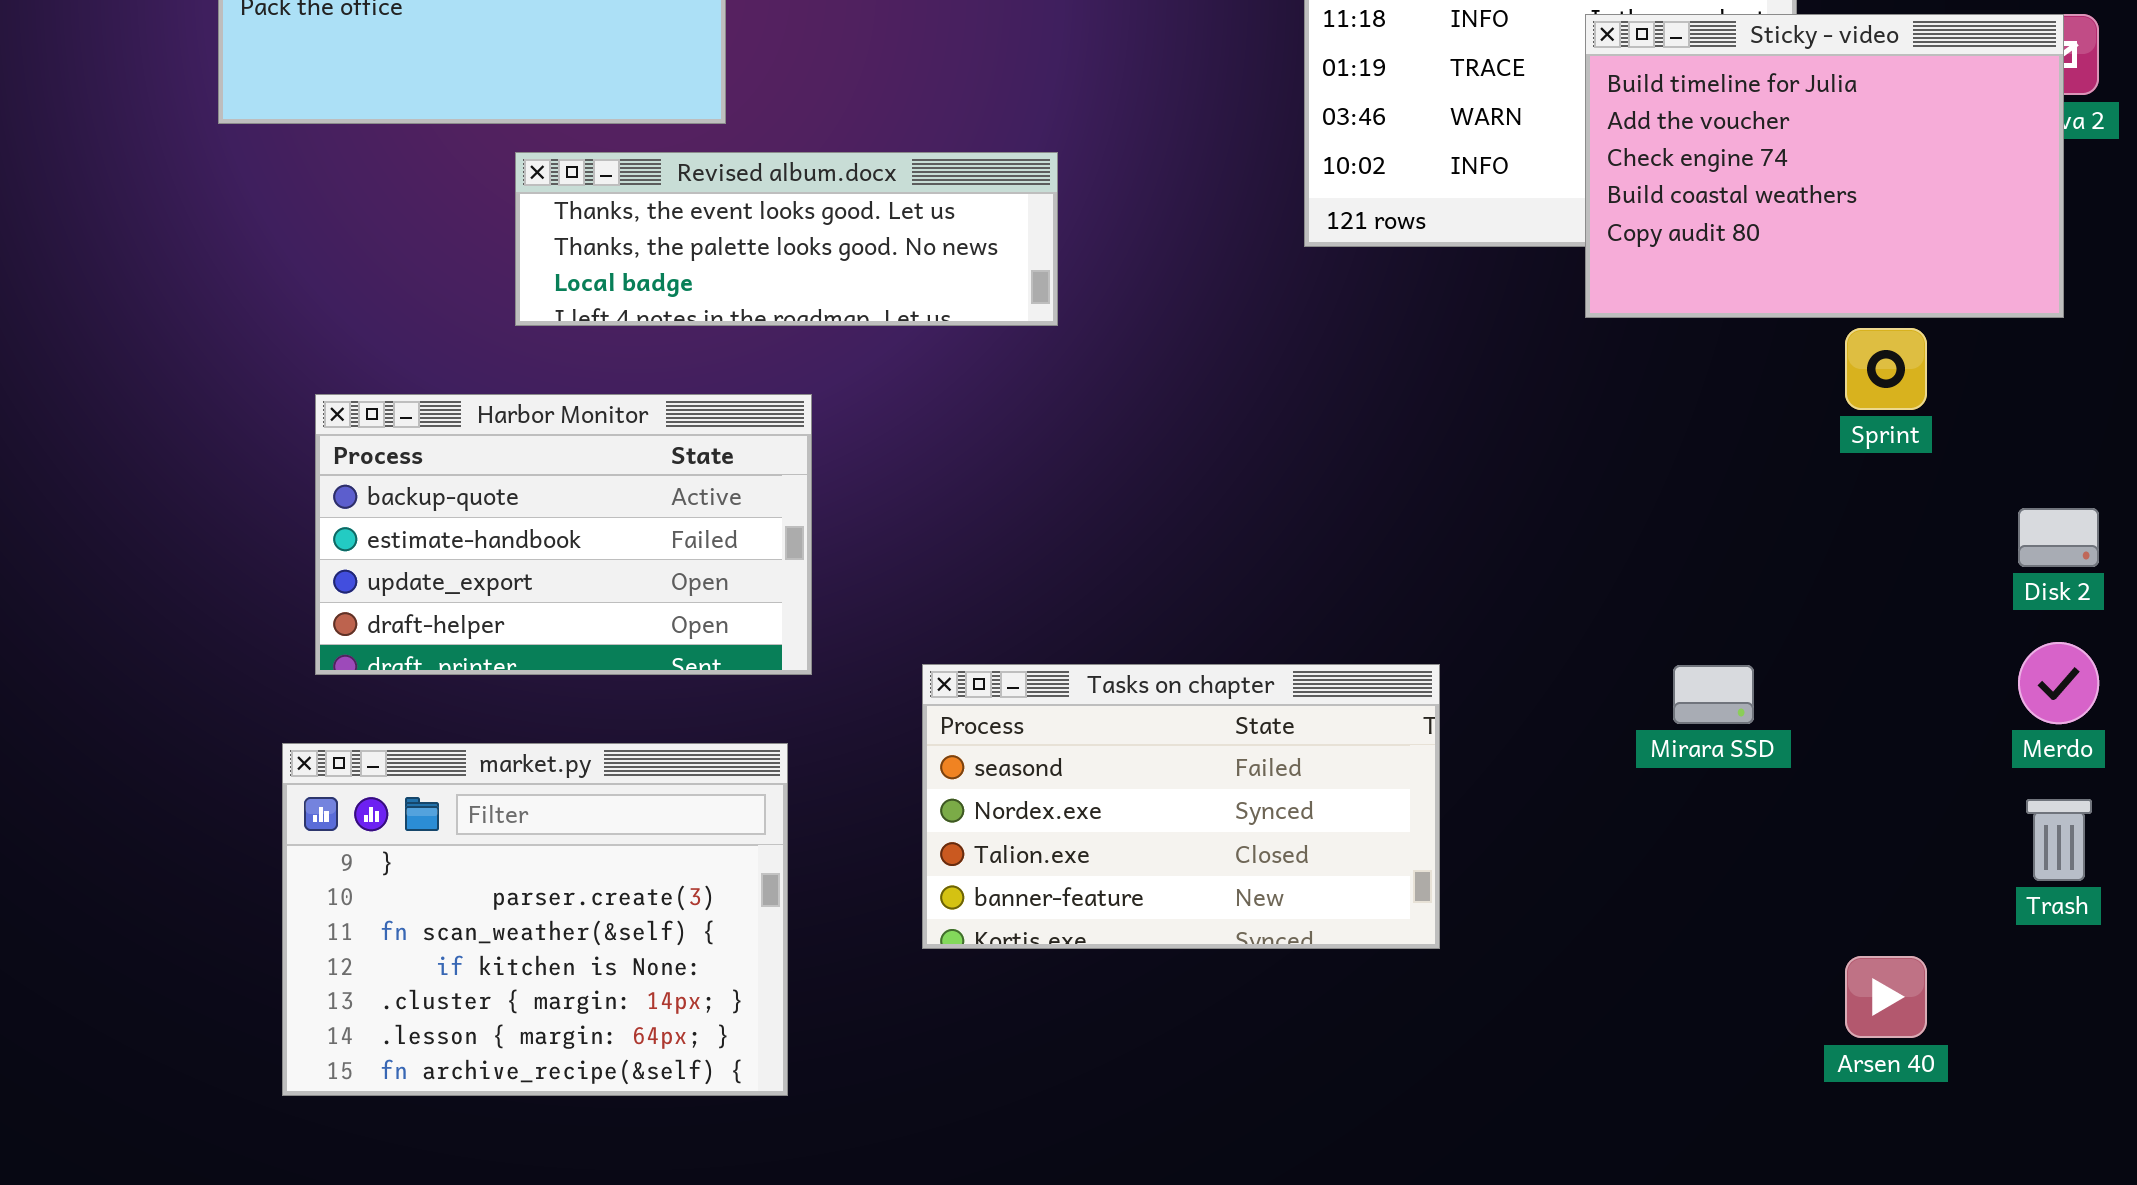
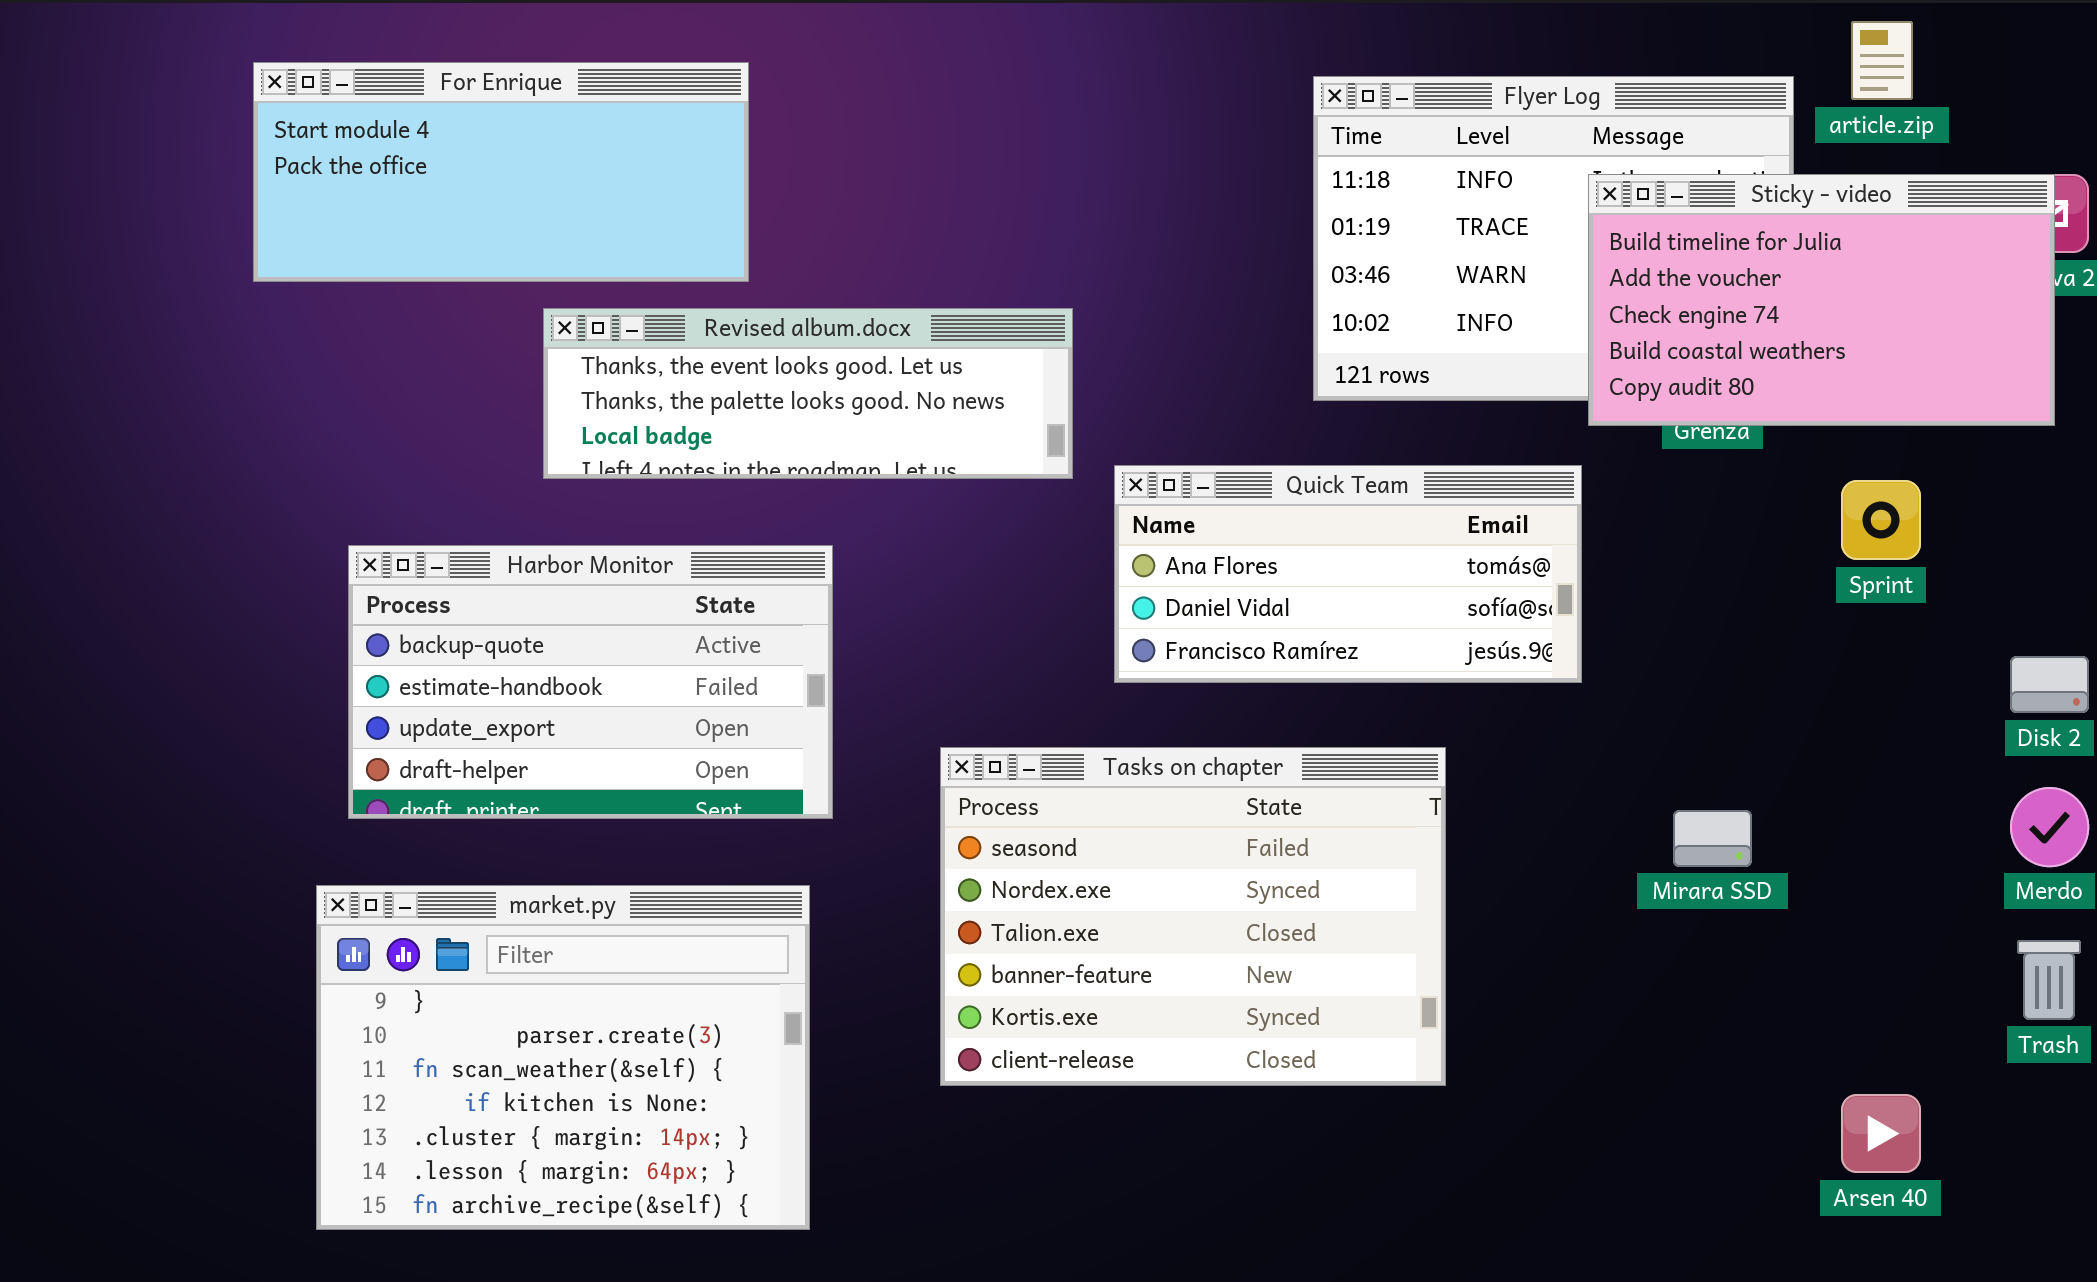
Sticky - video: [1585,14,2064,318] -> [1588,174,2055,426], resized
Quick Team: none -> [1114,465,1582,683], opened
Tasks on chapter: [922,664,1440,949] -> [940,747,1446,1086], resized

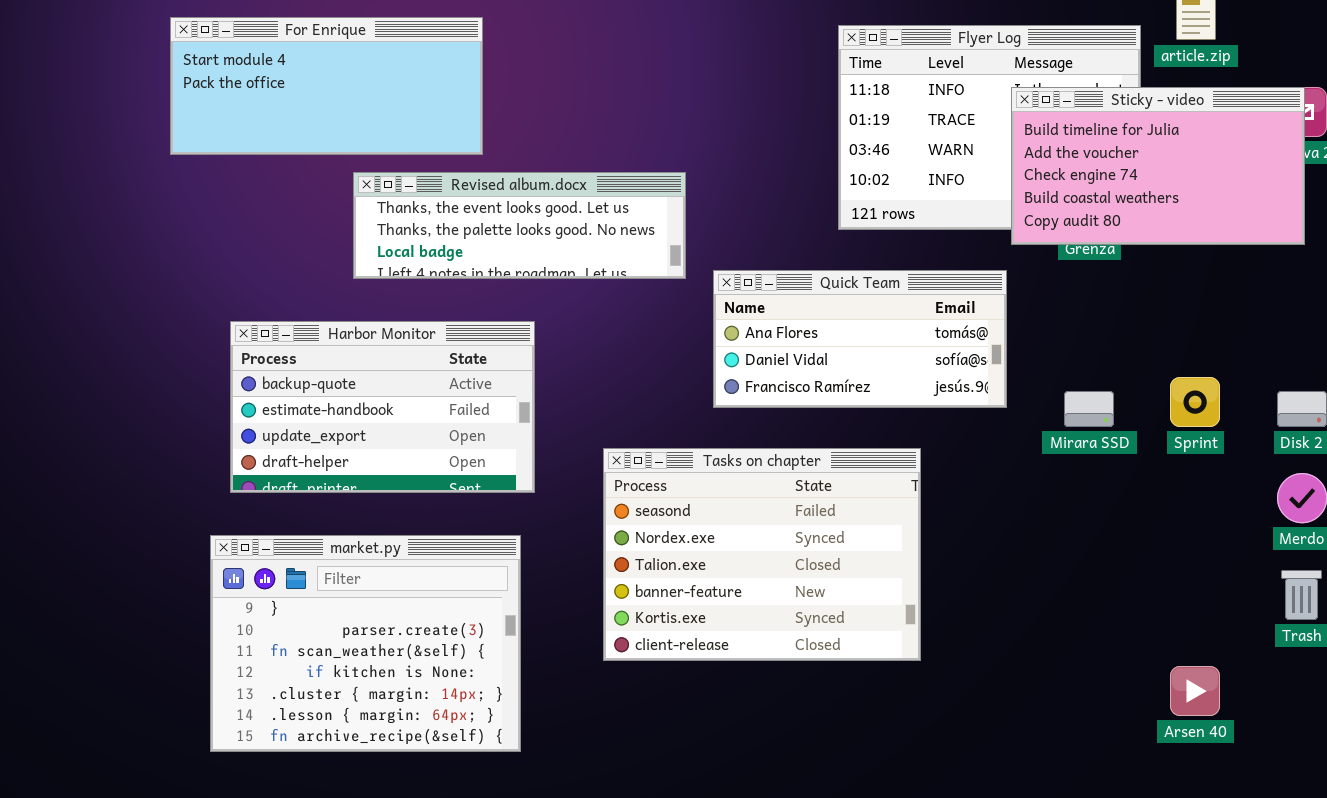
Sprint: [1841,480,1921,560] -> [1170,377,1220,427], moved
Mirara SSD: [1673,810,1752,867] -> [1064,391,1114,427], moved

